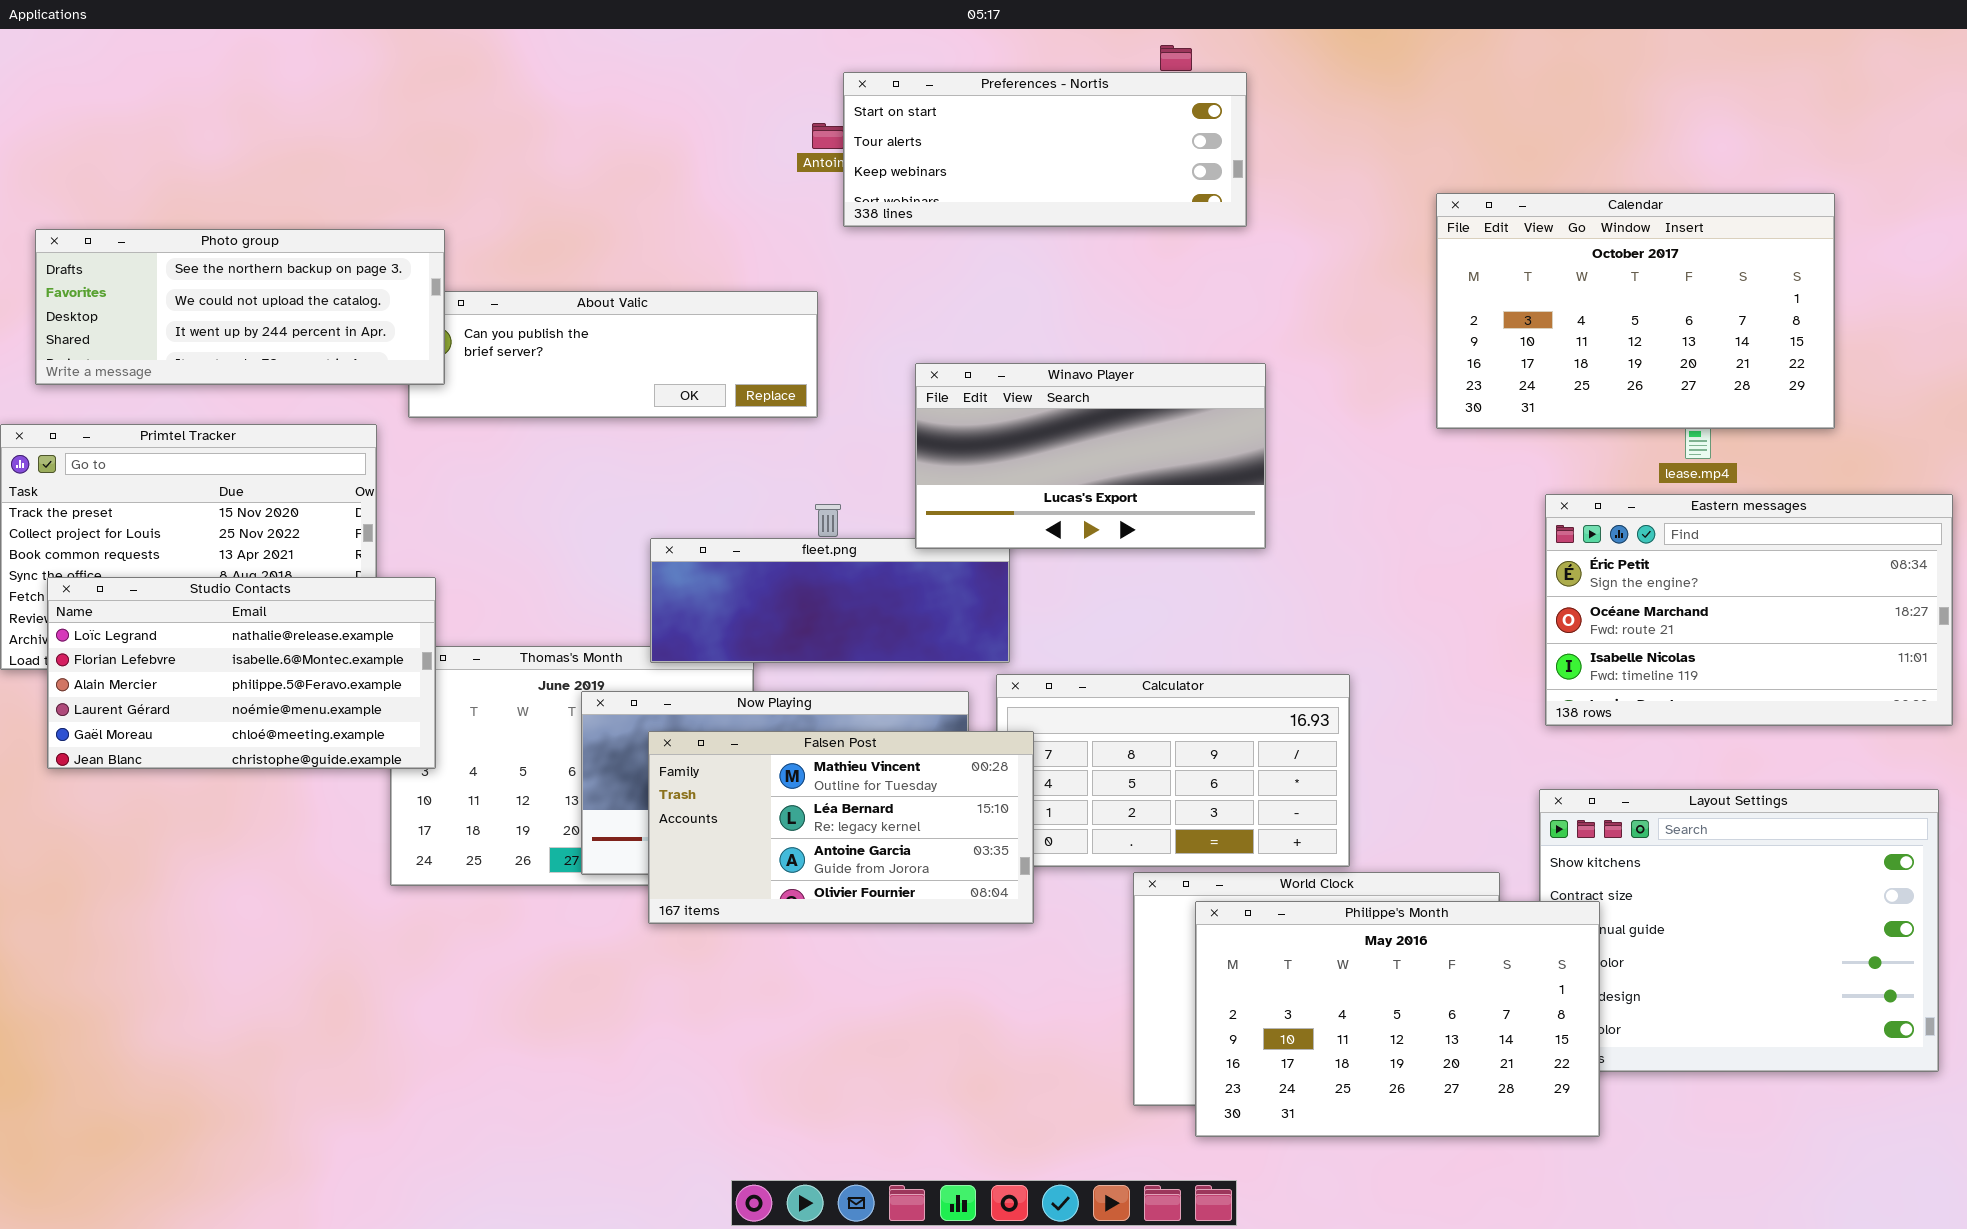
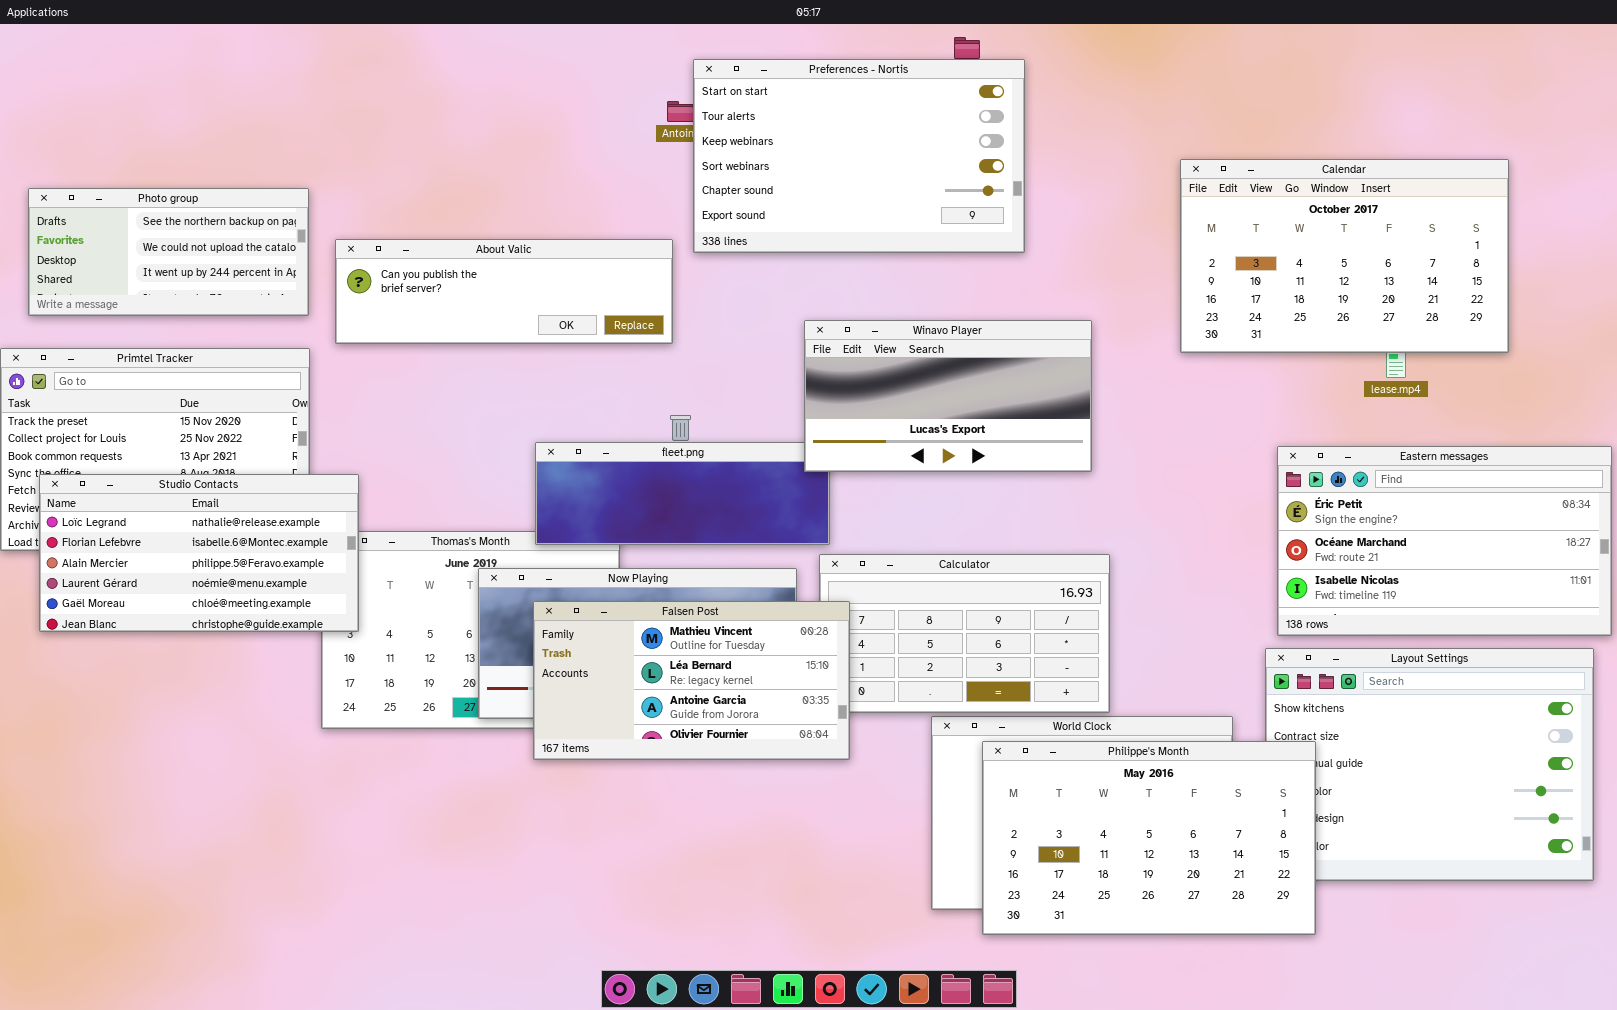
Preferences - Nortis: [843,72,1247,227] -> [693,59,1025,253], resized
Photo group: [35,229,445,385] -> [28,188,309,316], resized
Winavo Player: [915,363,1266,549] -> [804,320,1092,472], moved
Eastern messages: [1545,494,1953,726] -> [1277,446,1612,636], moved

